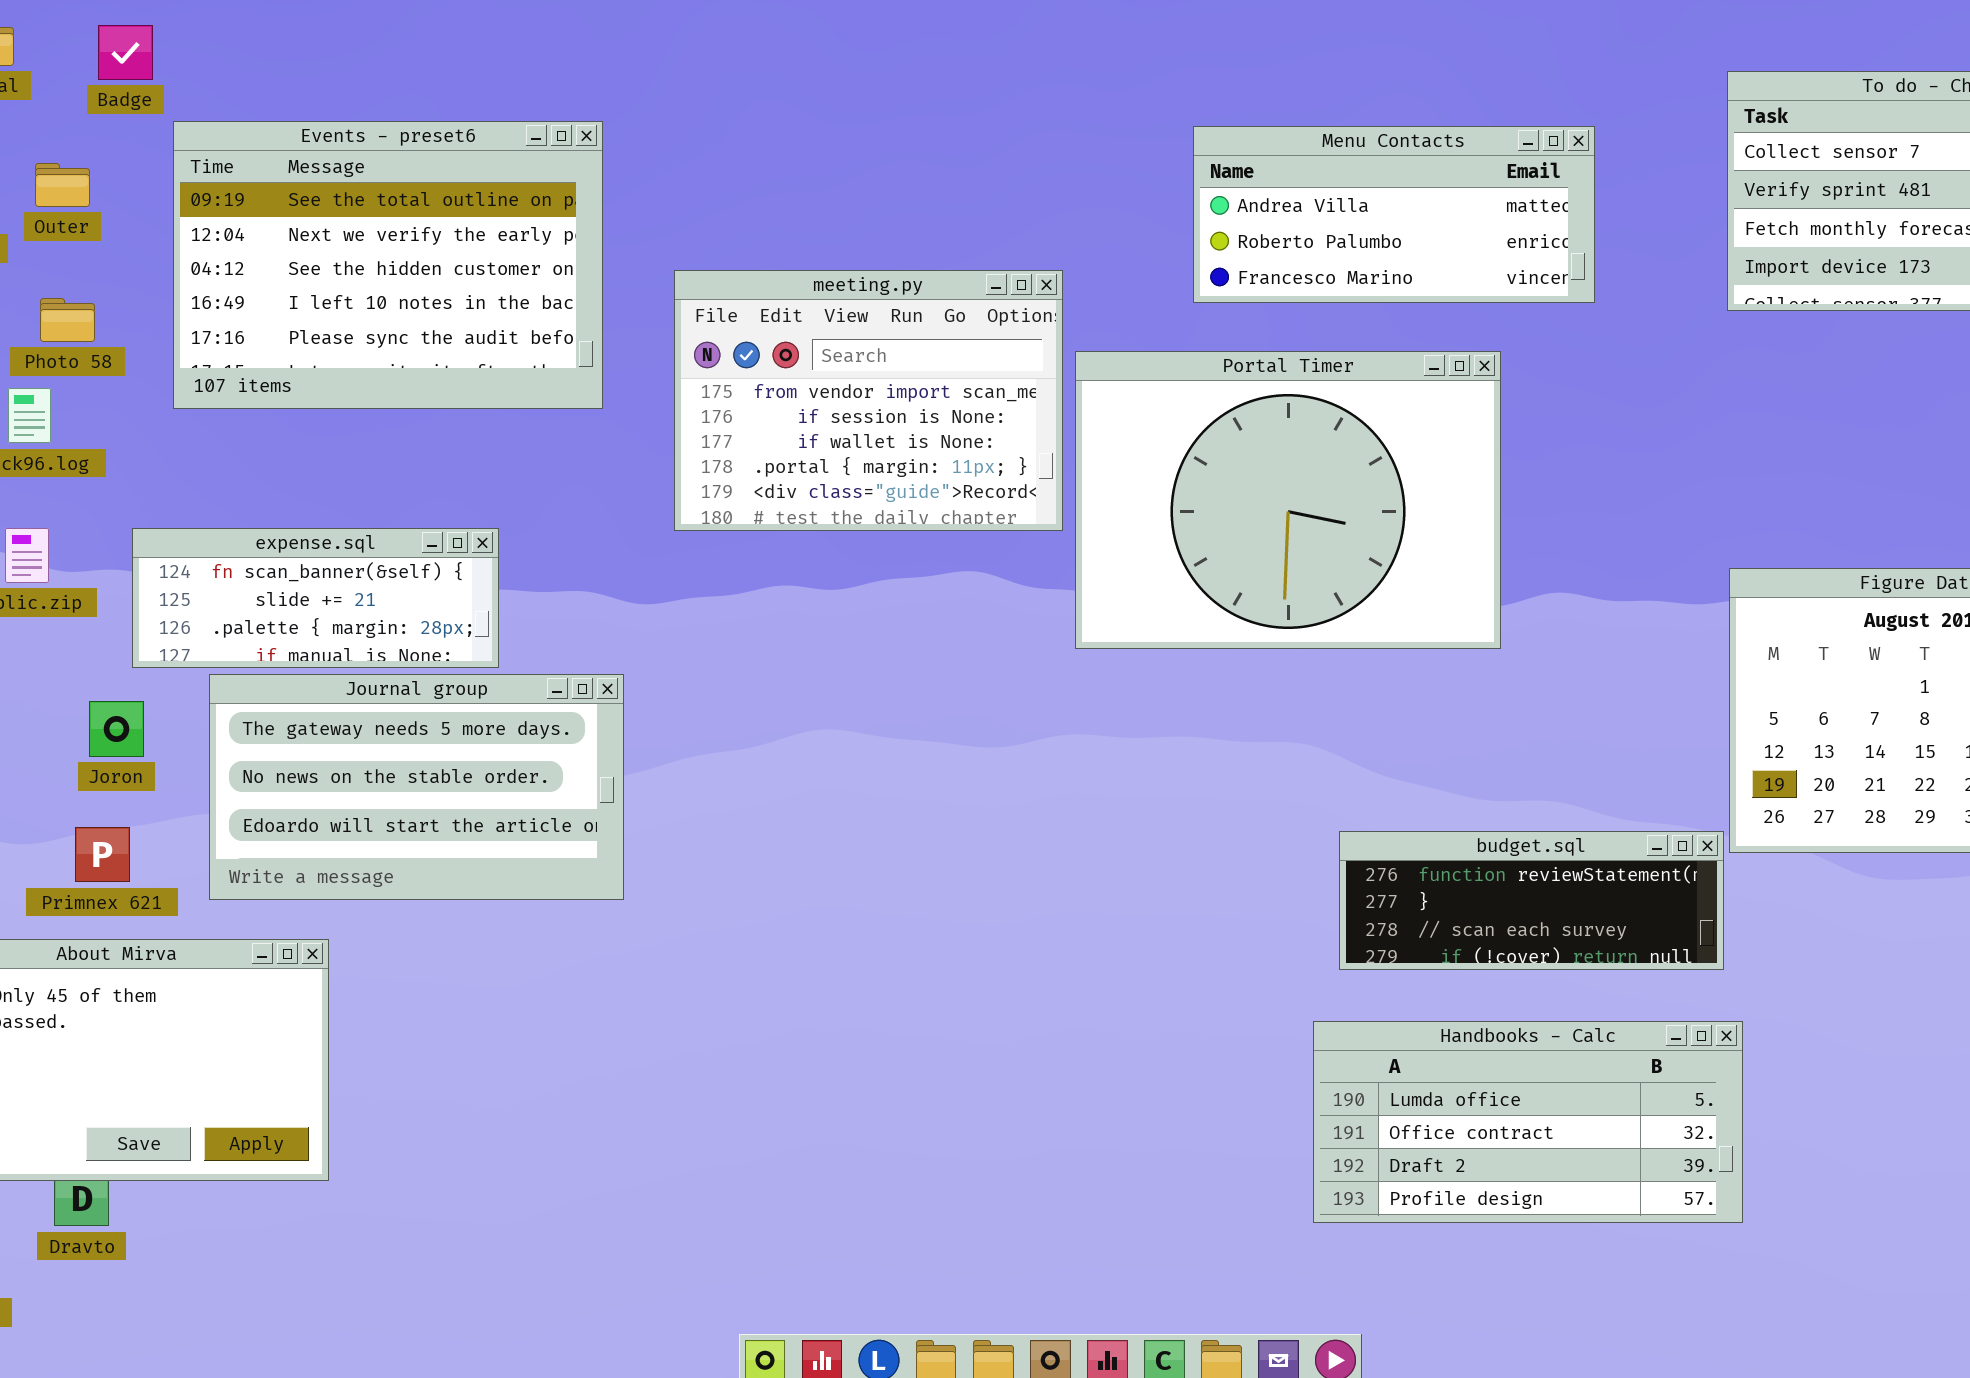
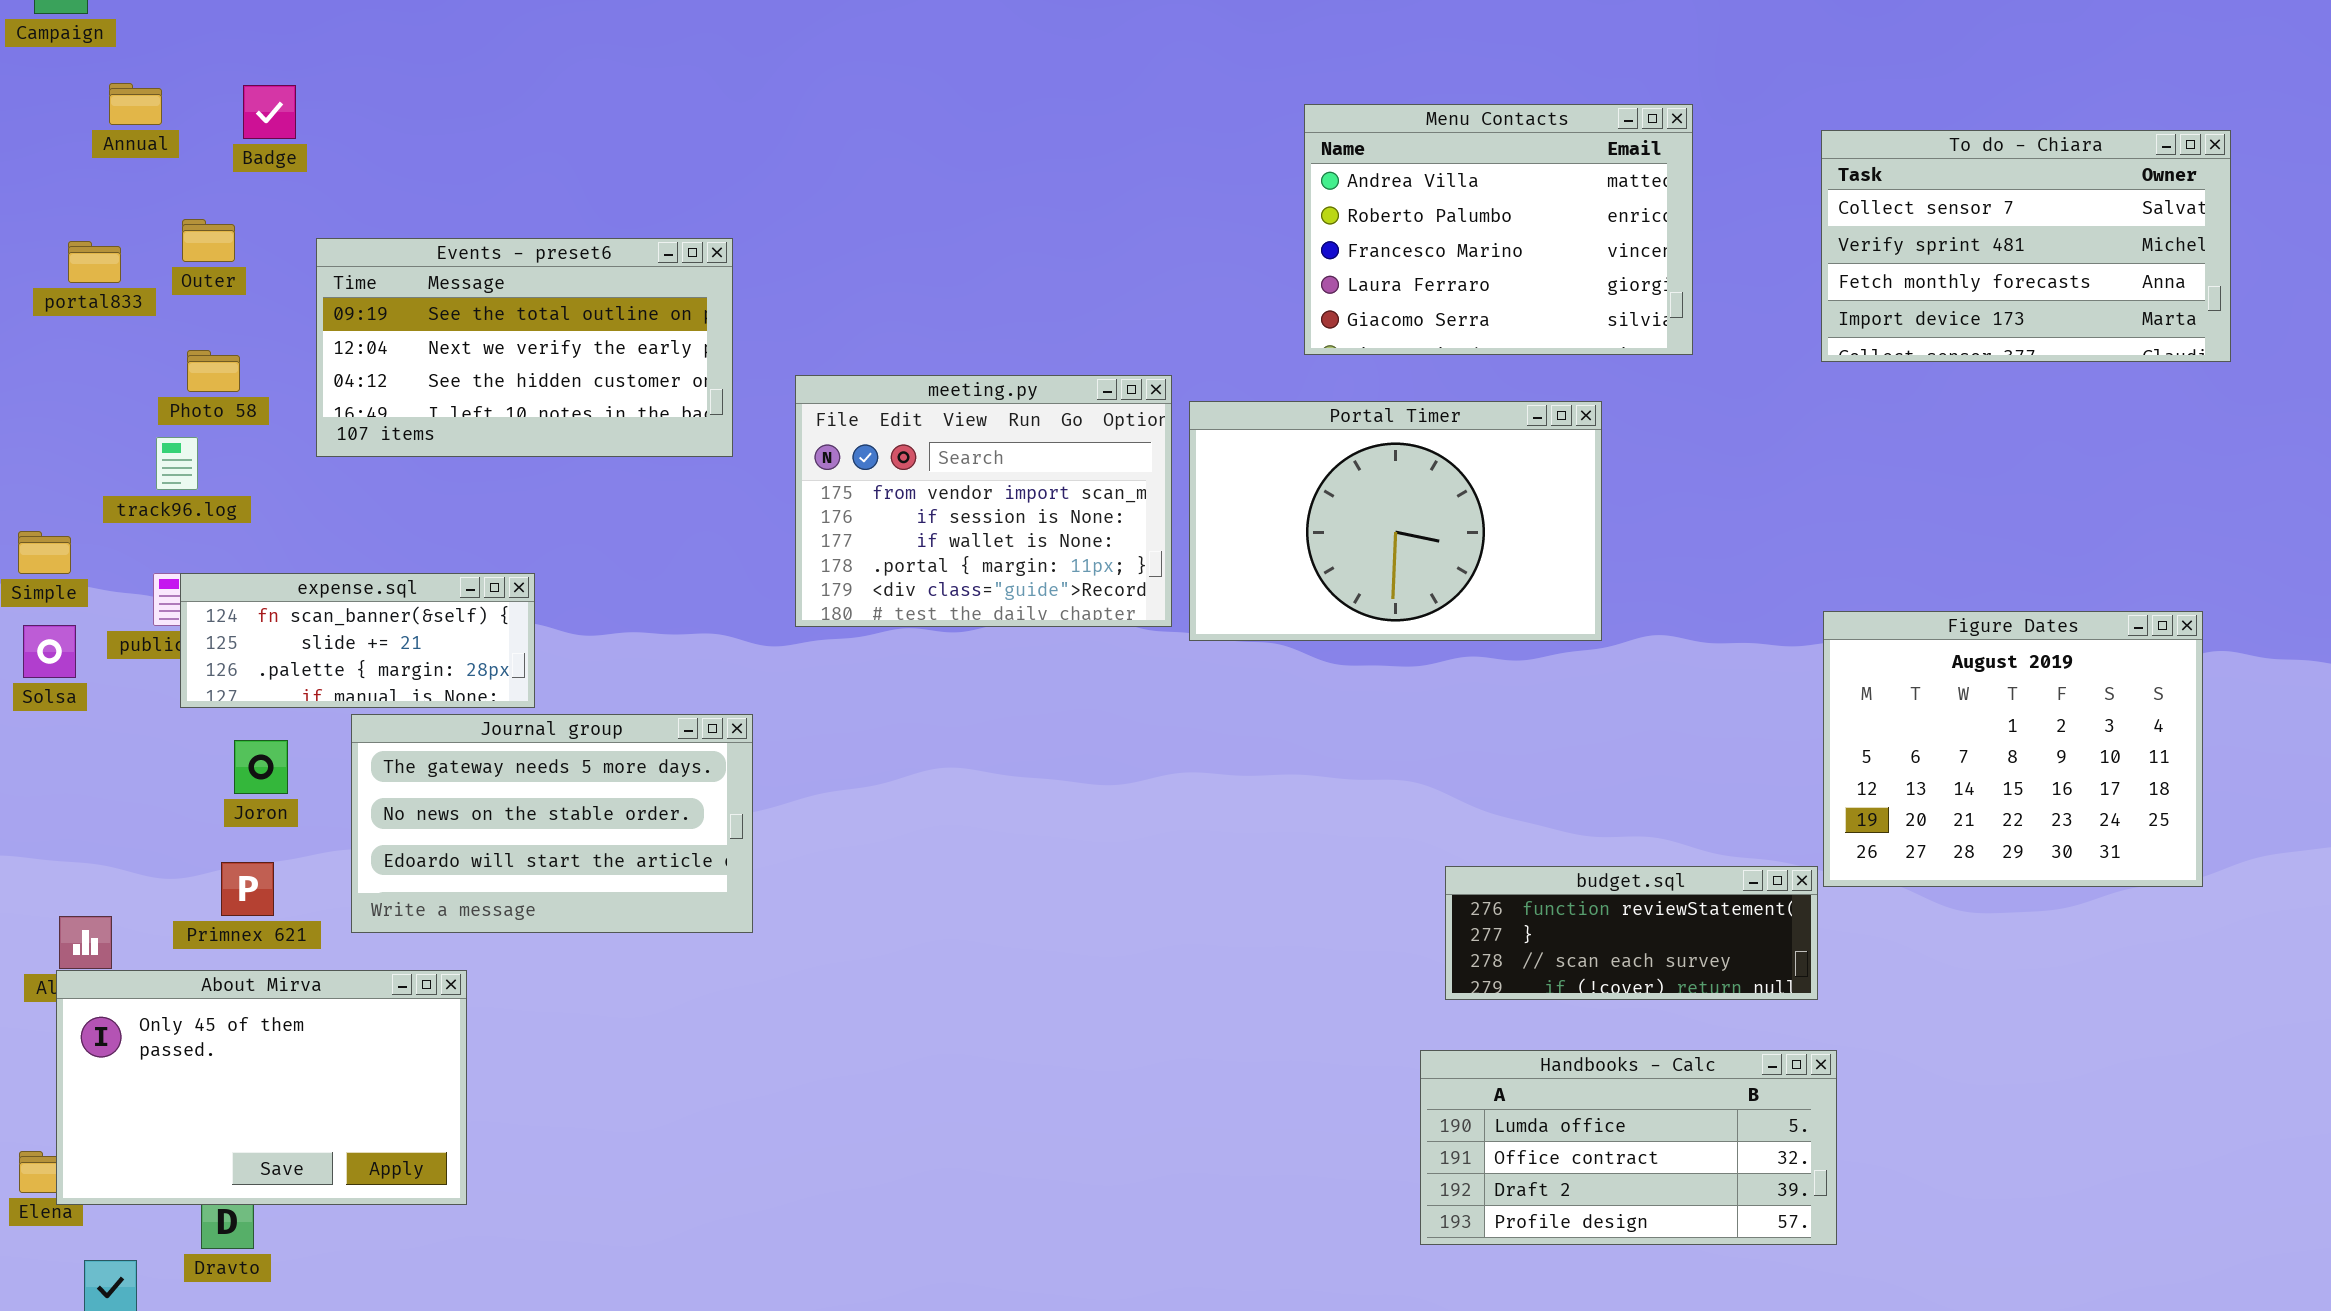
Events - preset6: [173,121,603,409] -> [316,238,733,457], resized
Menu Contacts: [1193,126,1595,303] -> [1304,104,1693,355], resized
meeting.py: [674,270,1063,531] -> [795,375,1172,627], moved
Portal Timer: [1075,351,1501,649] -> [1189,401,1602,641], resized
expense.sql: [132,528,499,668] -> [180,573,535,708], moved

